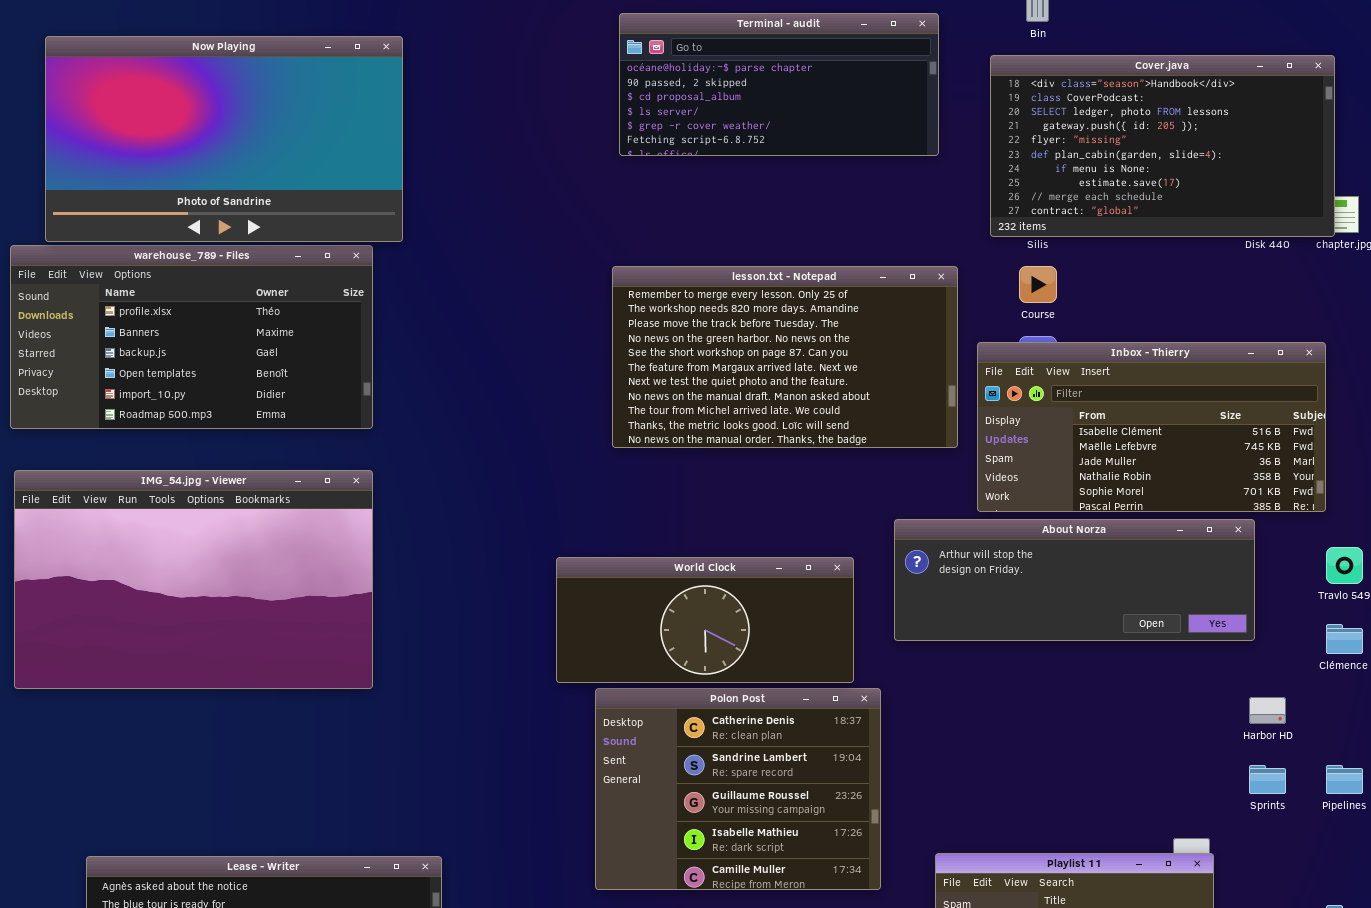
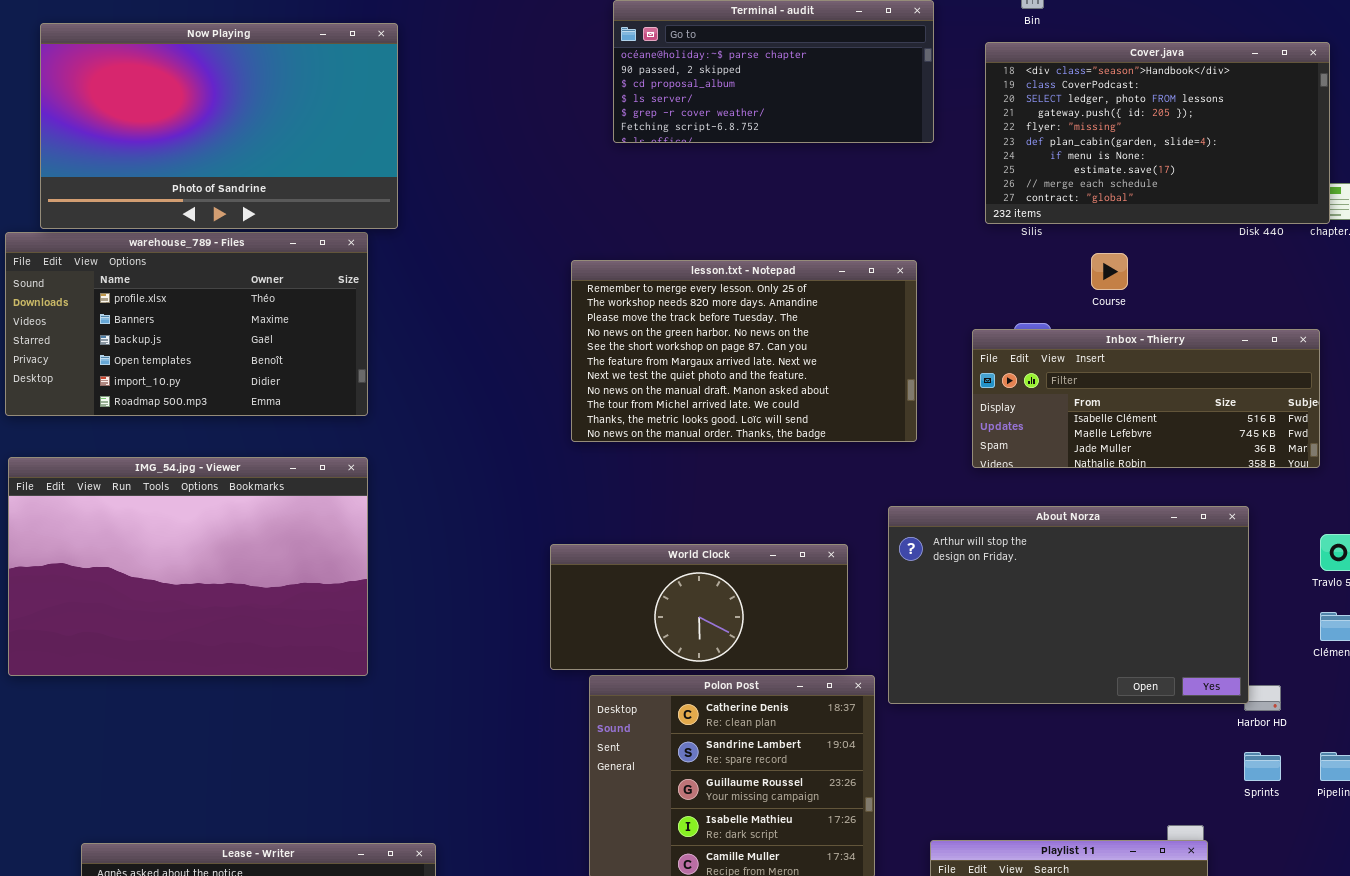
lesson.txt - Notepad: [612,266,958,448] -> [571,260,917,442], moved
Course: [1019,266,1057,303] -> [1091,253,1128,290], moved
Inbox - Thierry: [977,342,1326,512] -> [972,329,1320,468], resized
About Norza: [894,519,1255,641] -> [888,506,1249,704], resized

